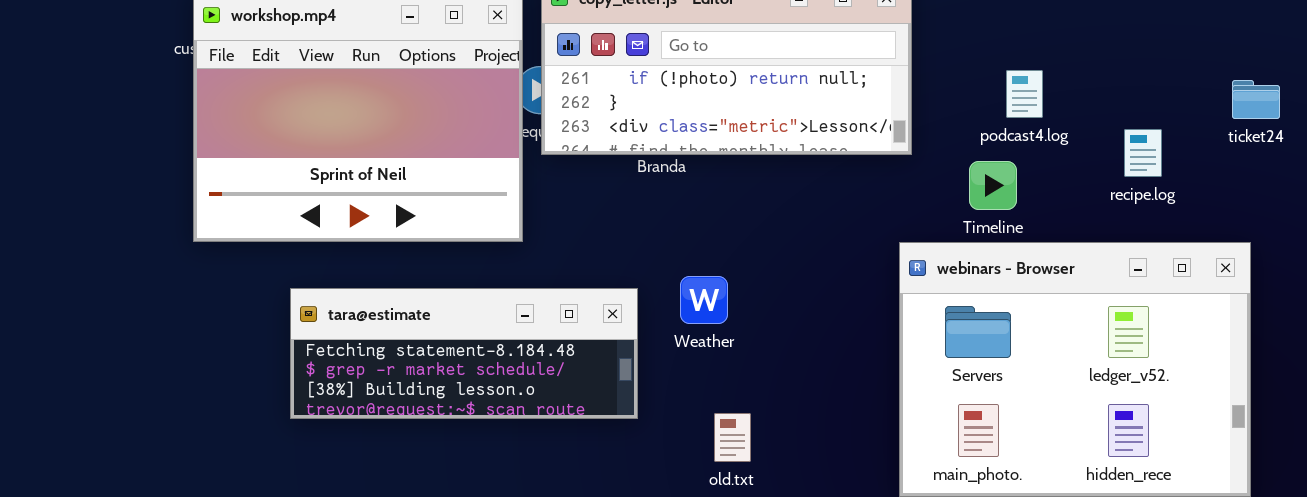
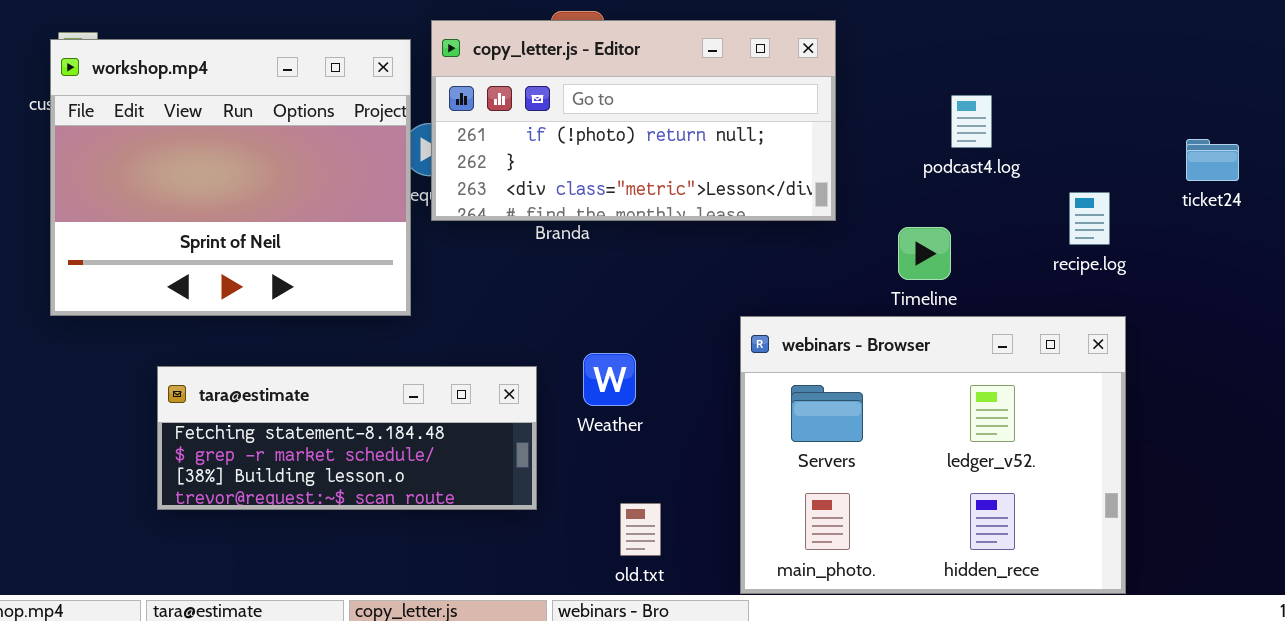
podcast4.log: [1006,70,1043,118] -> [951,95,992,148], moved
webinars - Browser: [899,242,1251,497] -> [740,316,1126,594], moved

